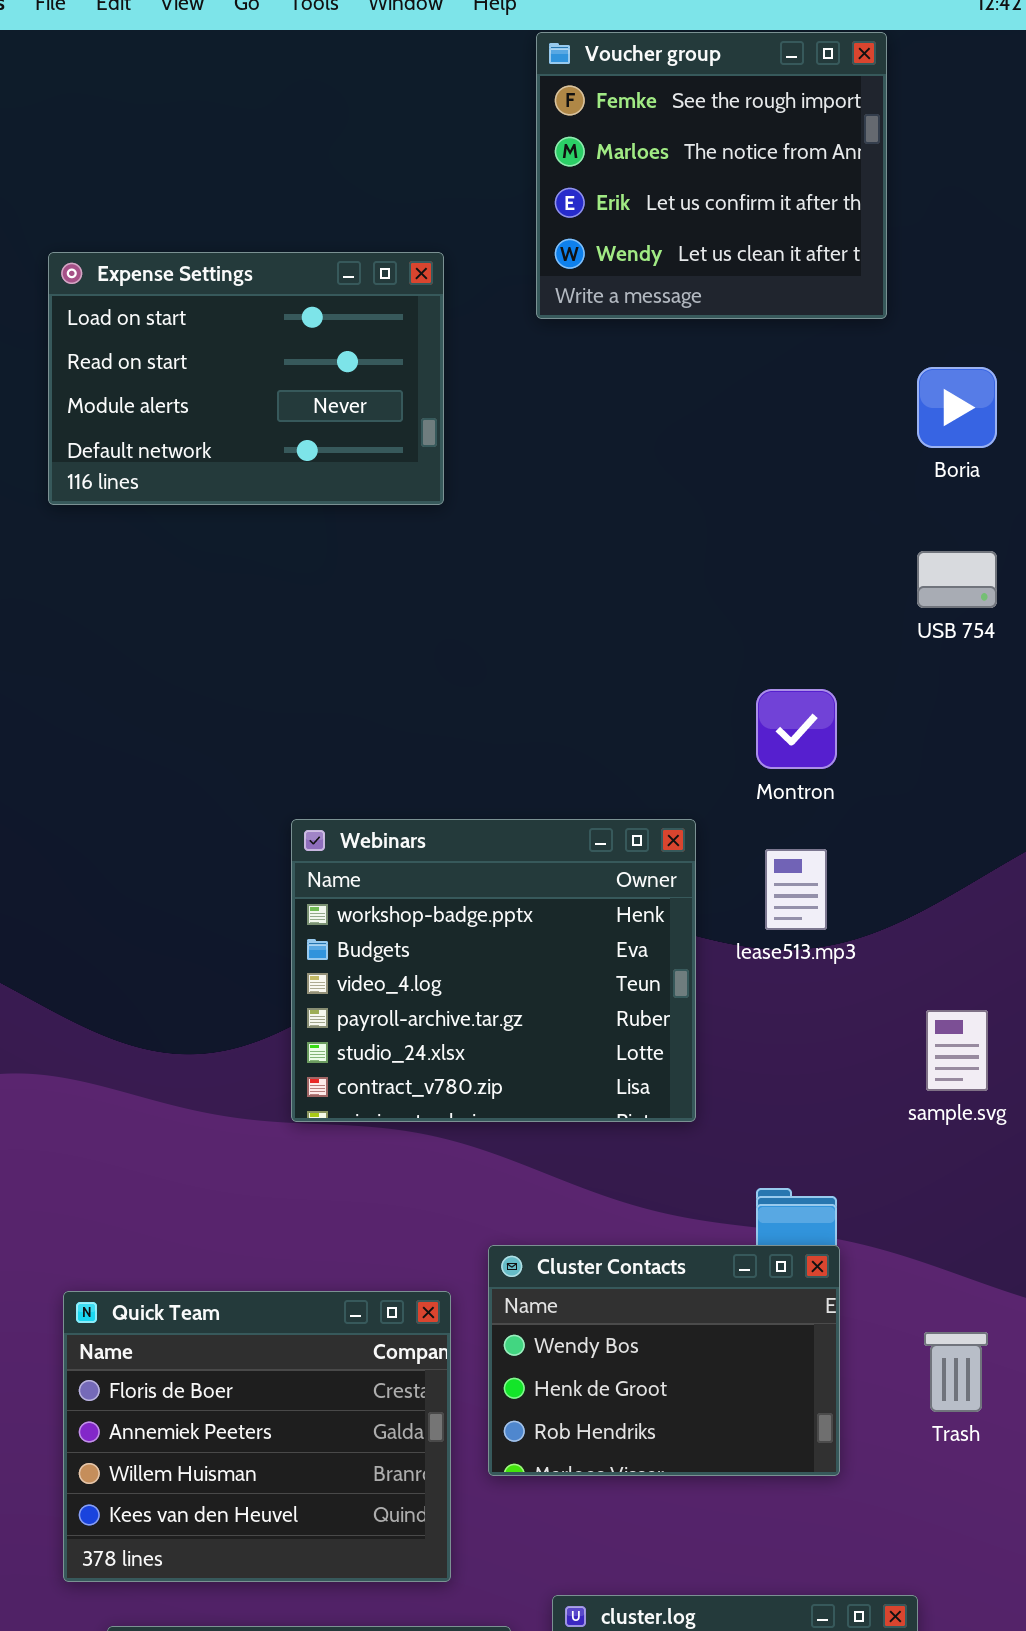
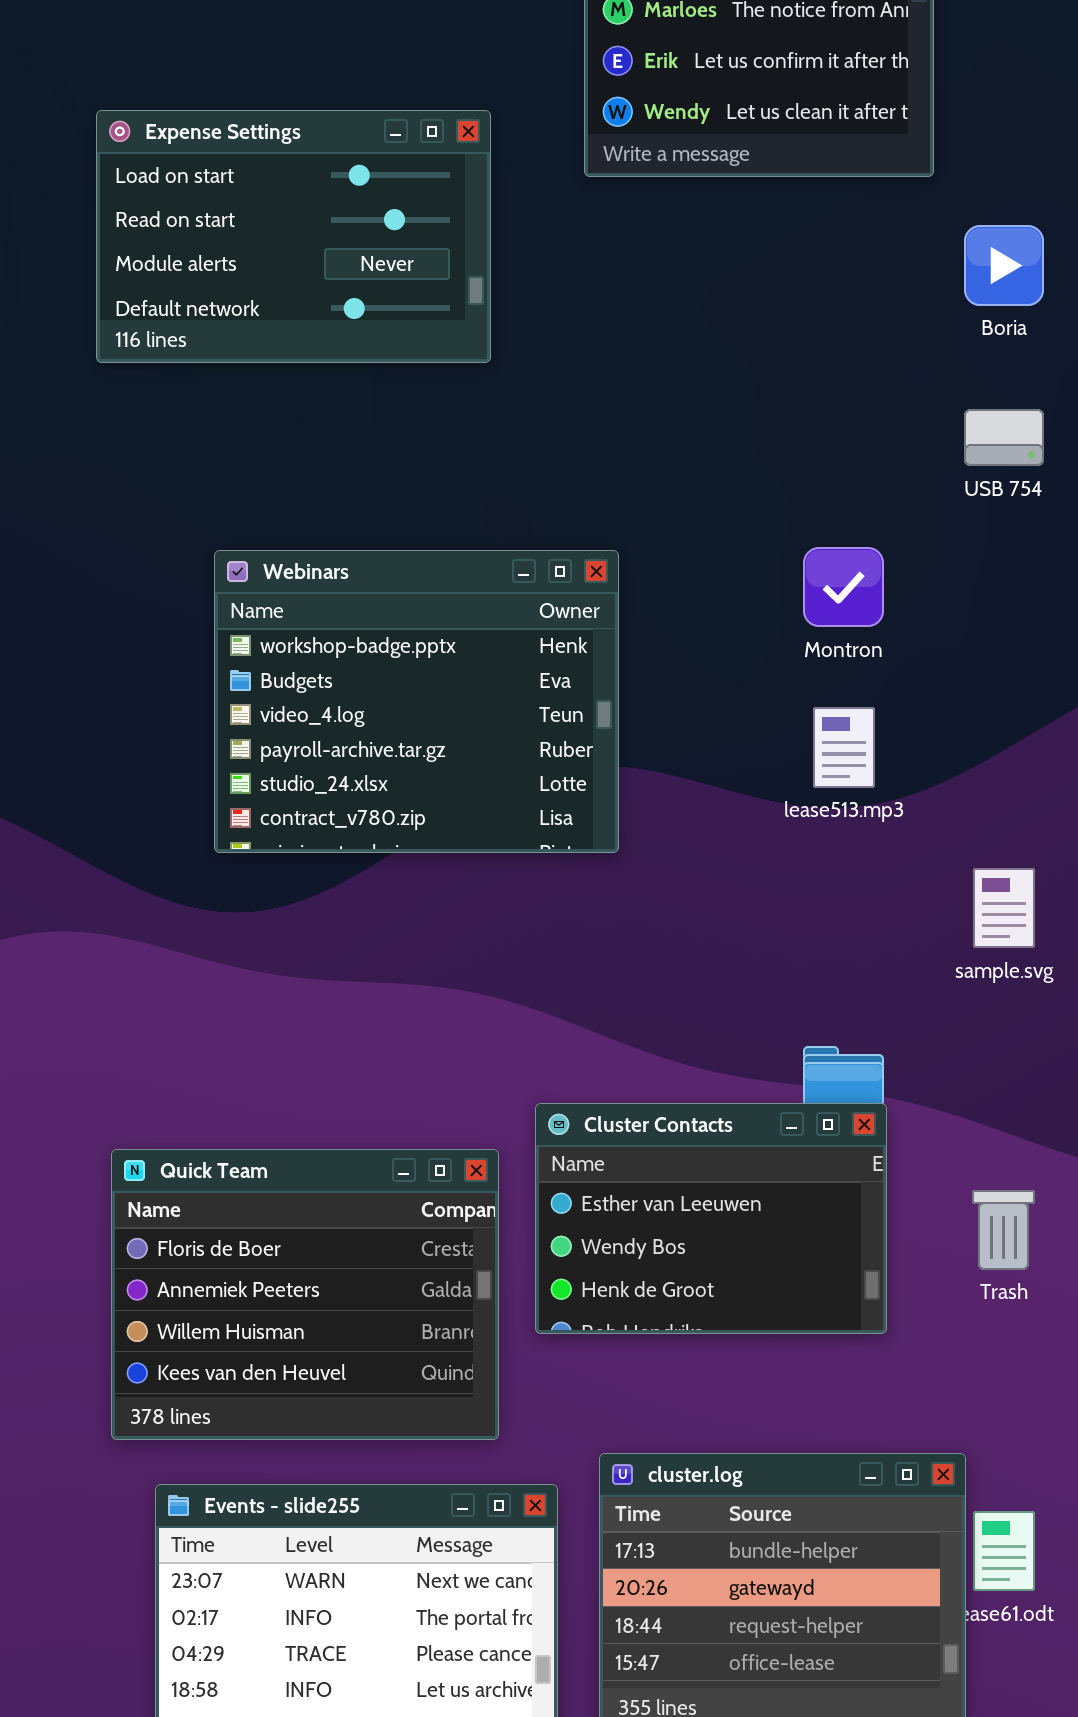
Webinars: [291,819,696,1122] -> [214,550,619,853], moved
Cluster Contacts: [488,1245,840,1476] -> [535,1103,887,1334], scrolled up 1 row

